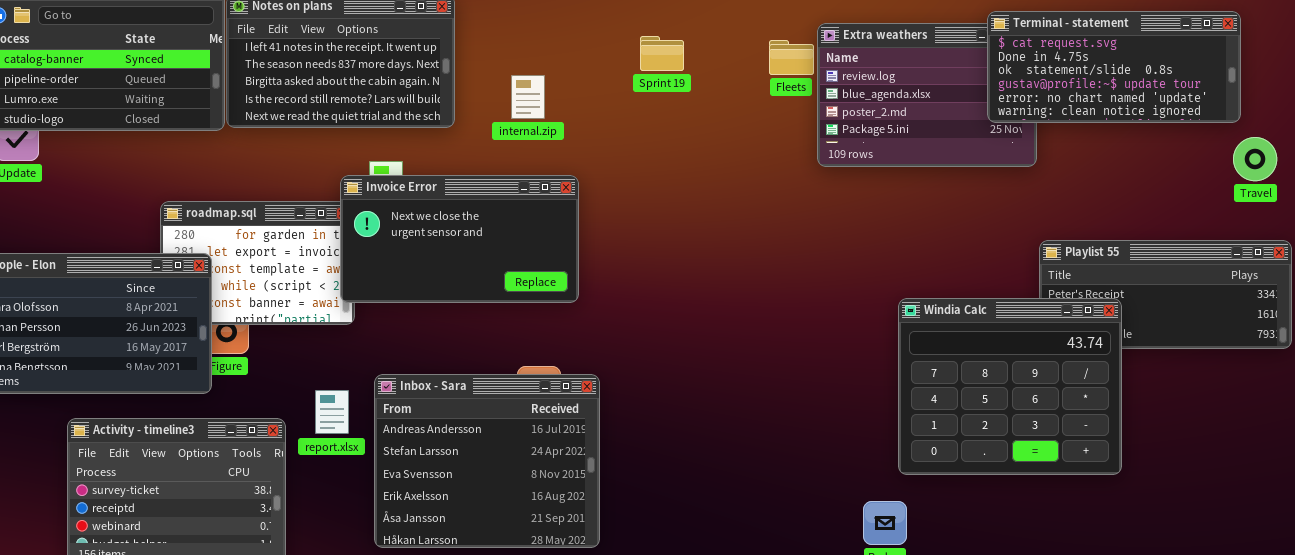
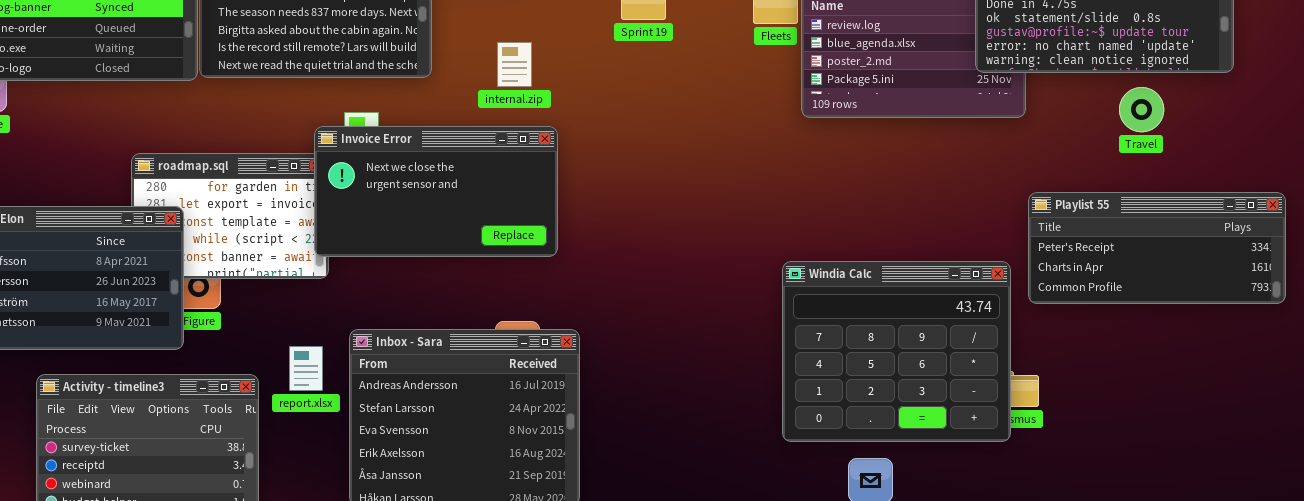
internal.zip: [511,75,545,119] -> [497,42,532,87], moved
Travel: [1233,137,1277,181] -> [1119,87,1164,132], moved
Windia Calc: [898,298,1122,475] -> [782,261,1011,442], moved

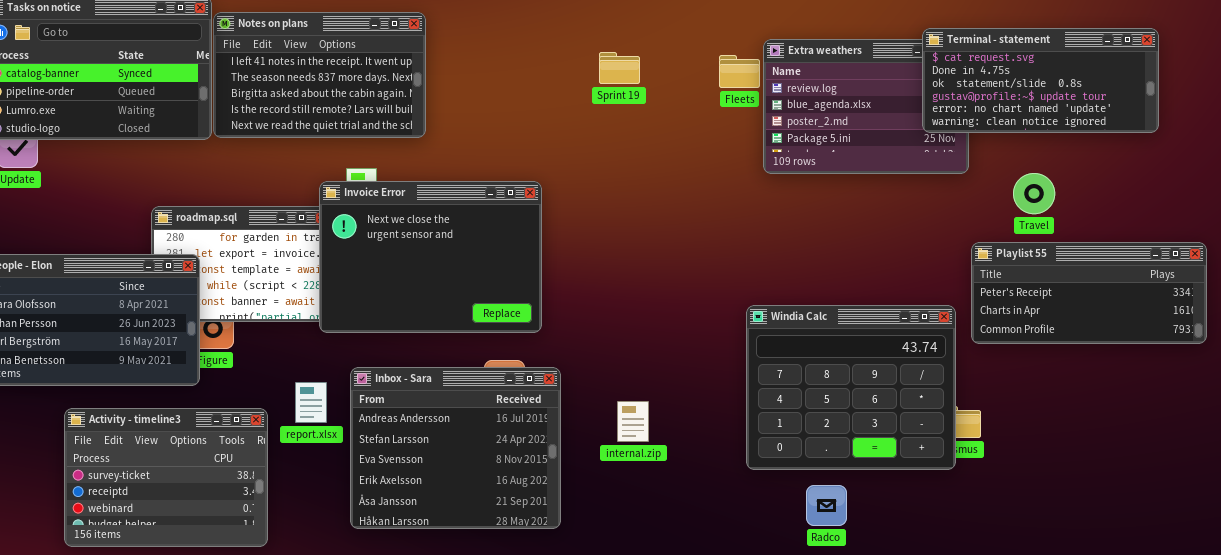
internal.zip: [497,42,532,87] -> [617,401,649,442], moved
Travel: [1119,87,1164,132] -> [1013,173,1055,214], moved
Invoice Error: [314,126,558,257] -> [319,181,542,333], resized

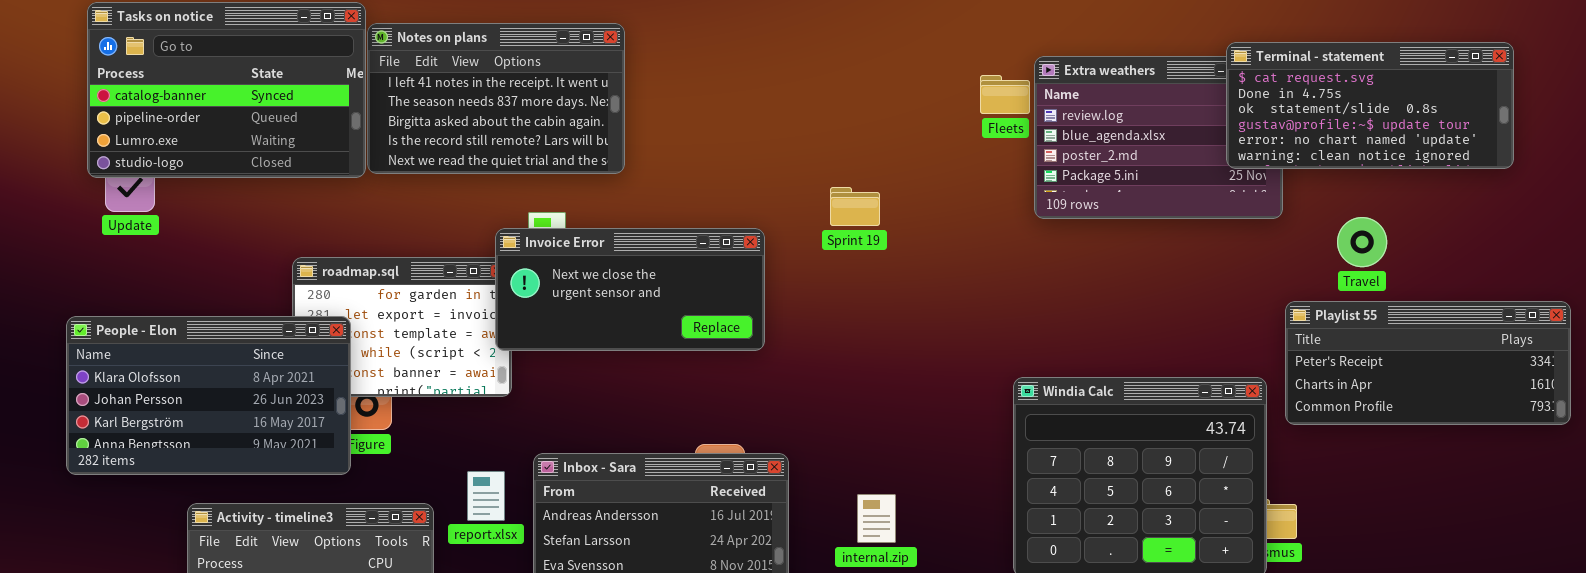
Sprint 19: [599,52,640,84] -> [830,187,880,226], moved
Invoice Error: [319,181,542,333] -> [495,228,765,351], resized

